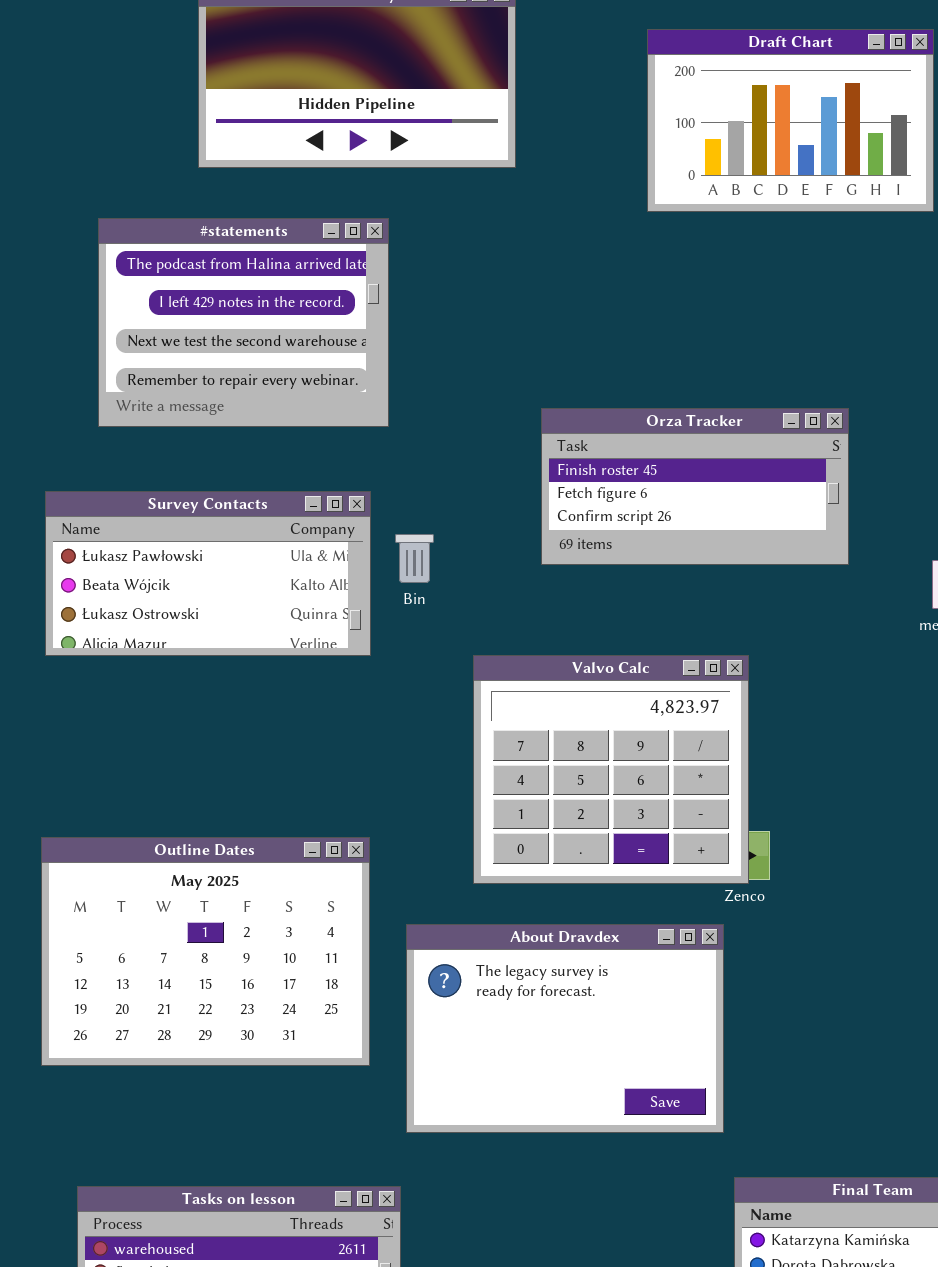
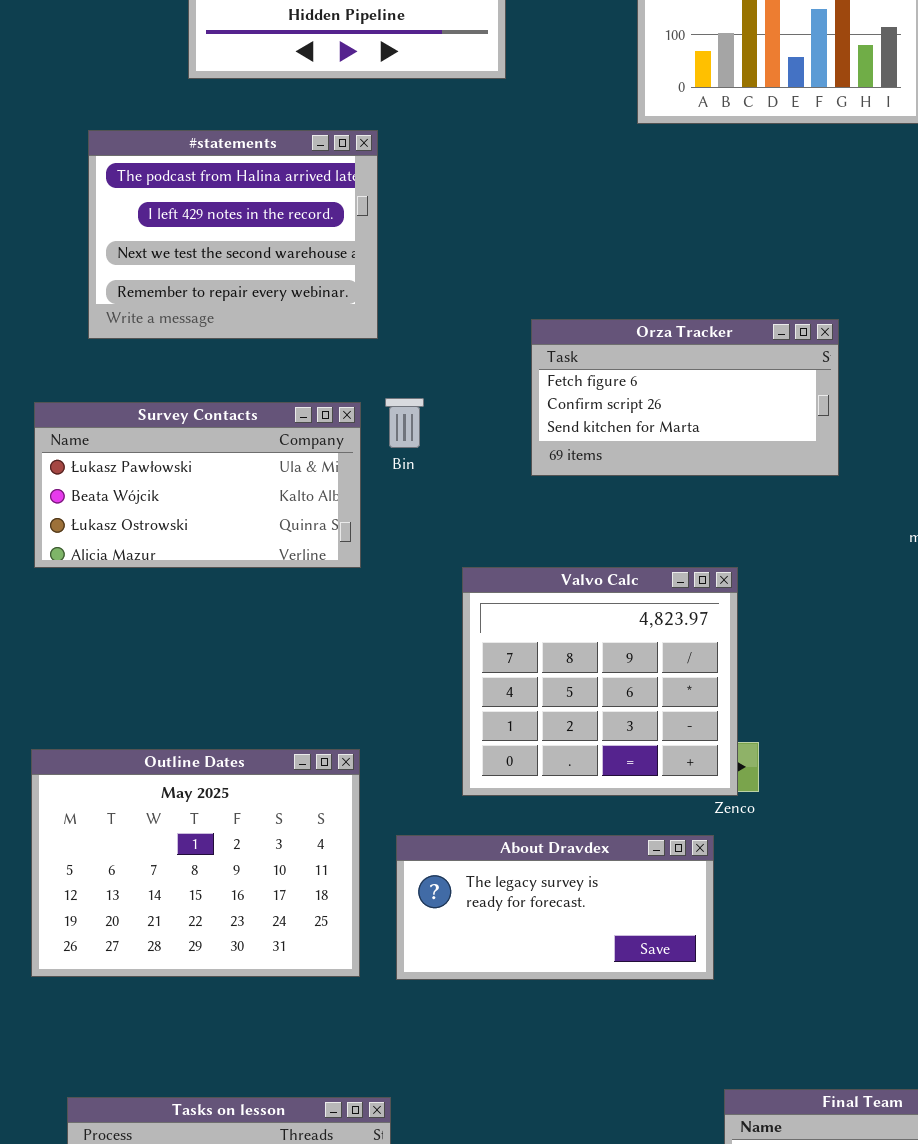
Orza Tracker: [541,408,849,565] -> [531,319,839,476], scrolled down 1 row
Bin: [395,534,434,583] -> [385,398,424,448], moved
About Dravdex: [406,924,724,1133] -> [396,835,714,980], resized

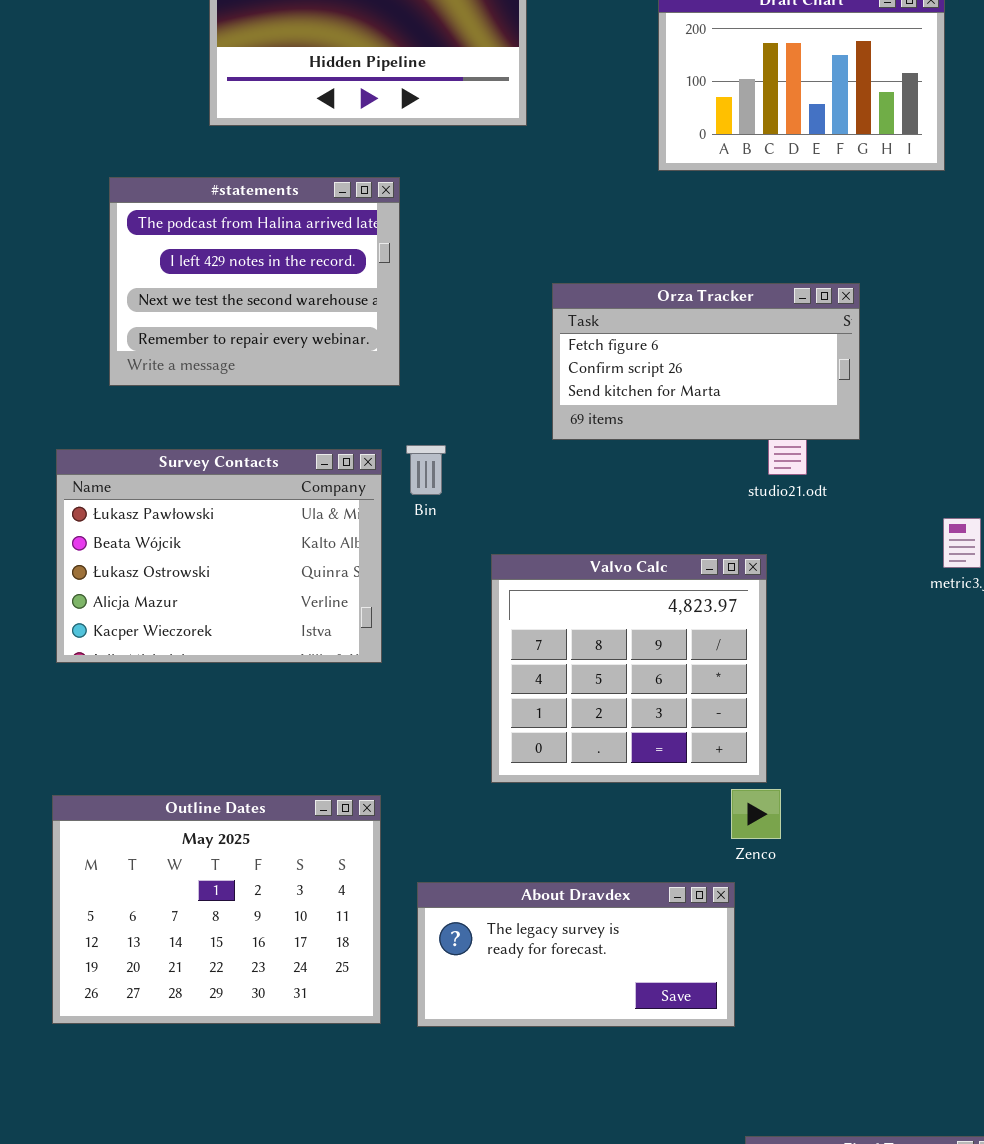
Orza Tracker: [531,319,839,476] -> [552,283,860,440], moved
Survey Contacts: [34,402,361,568] -> [56,449,382,663], resized
Valvo Calc: [462,567,738,796] -> [491,554,767,783], moved

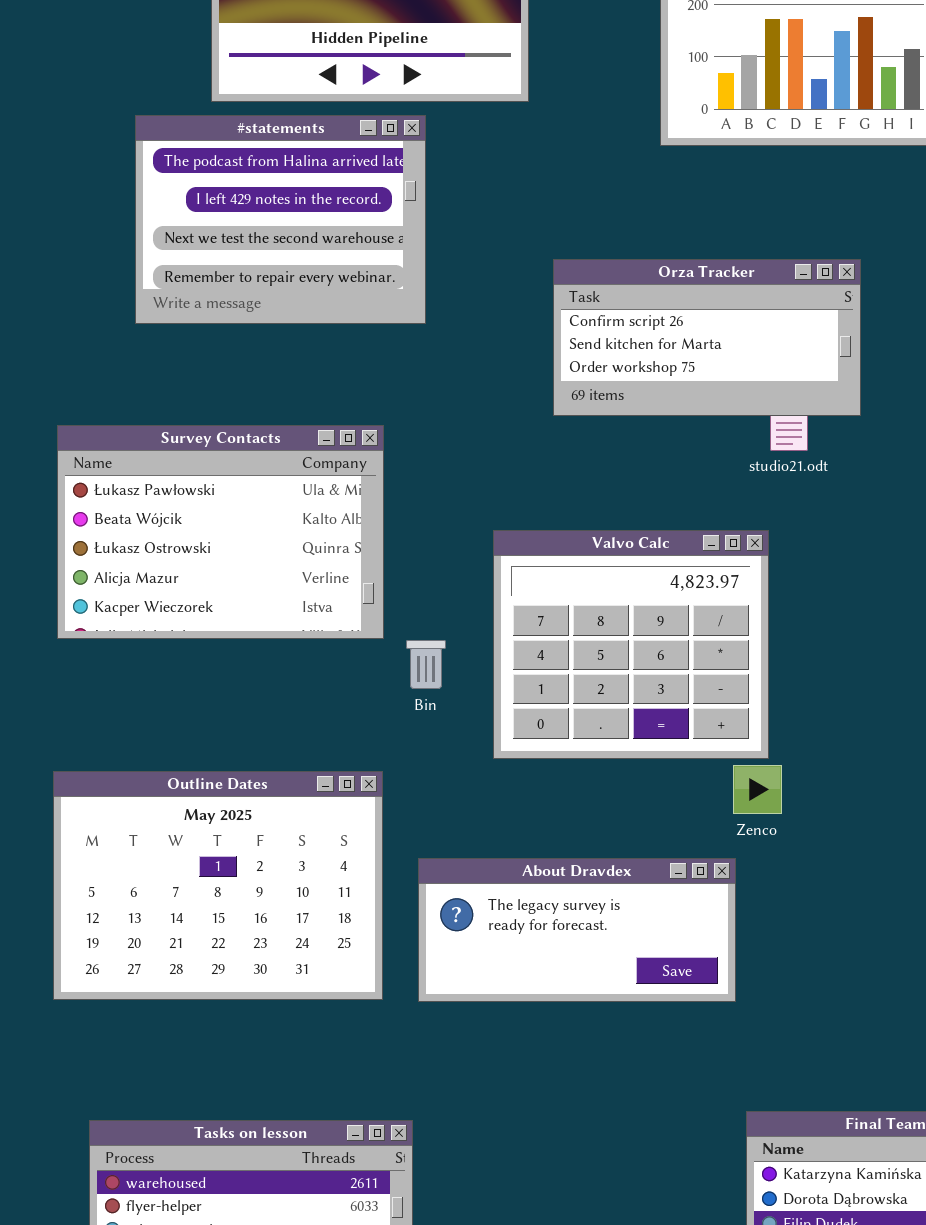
#statements: [109,177,400,386] -> [135,115,426,324], moved
Orza Tracker: [552,283,860,440] -> [553,259,861,416], scrolled down 1 row
Bin: [406,445,446,495] -> [406,640,446,689], moved

